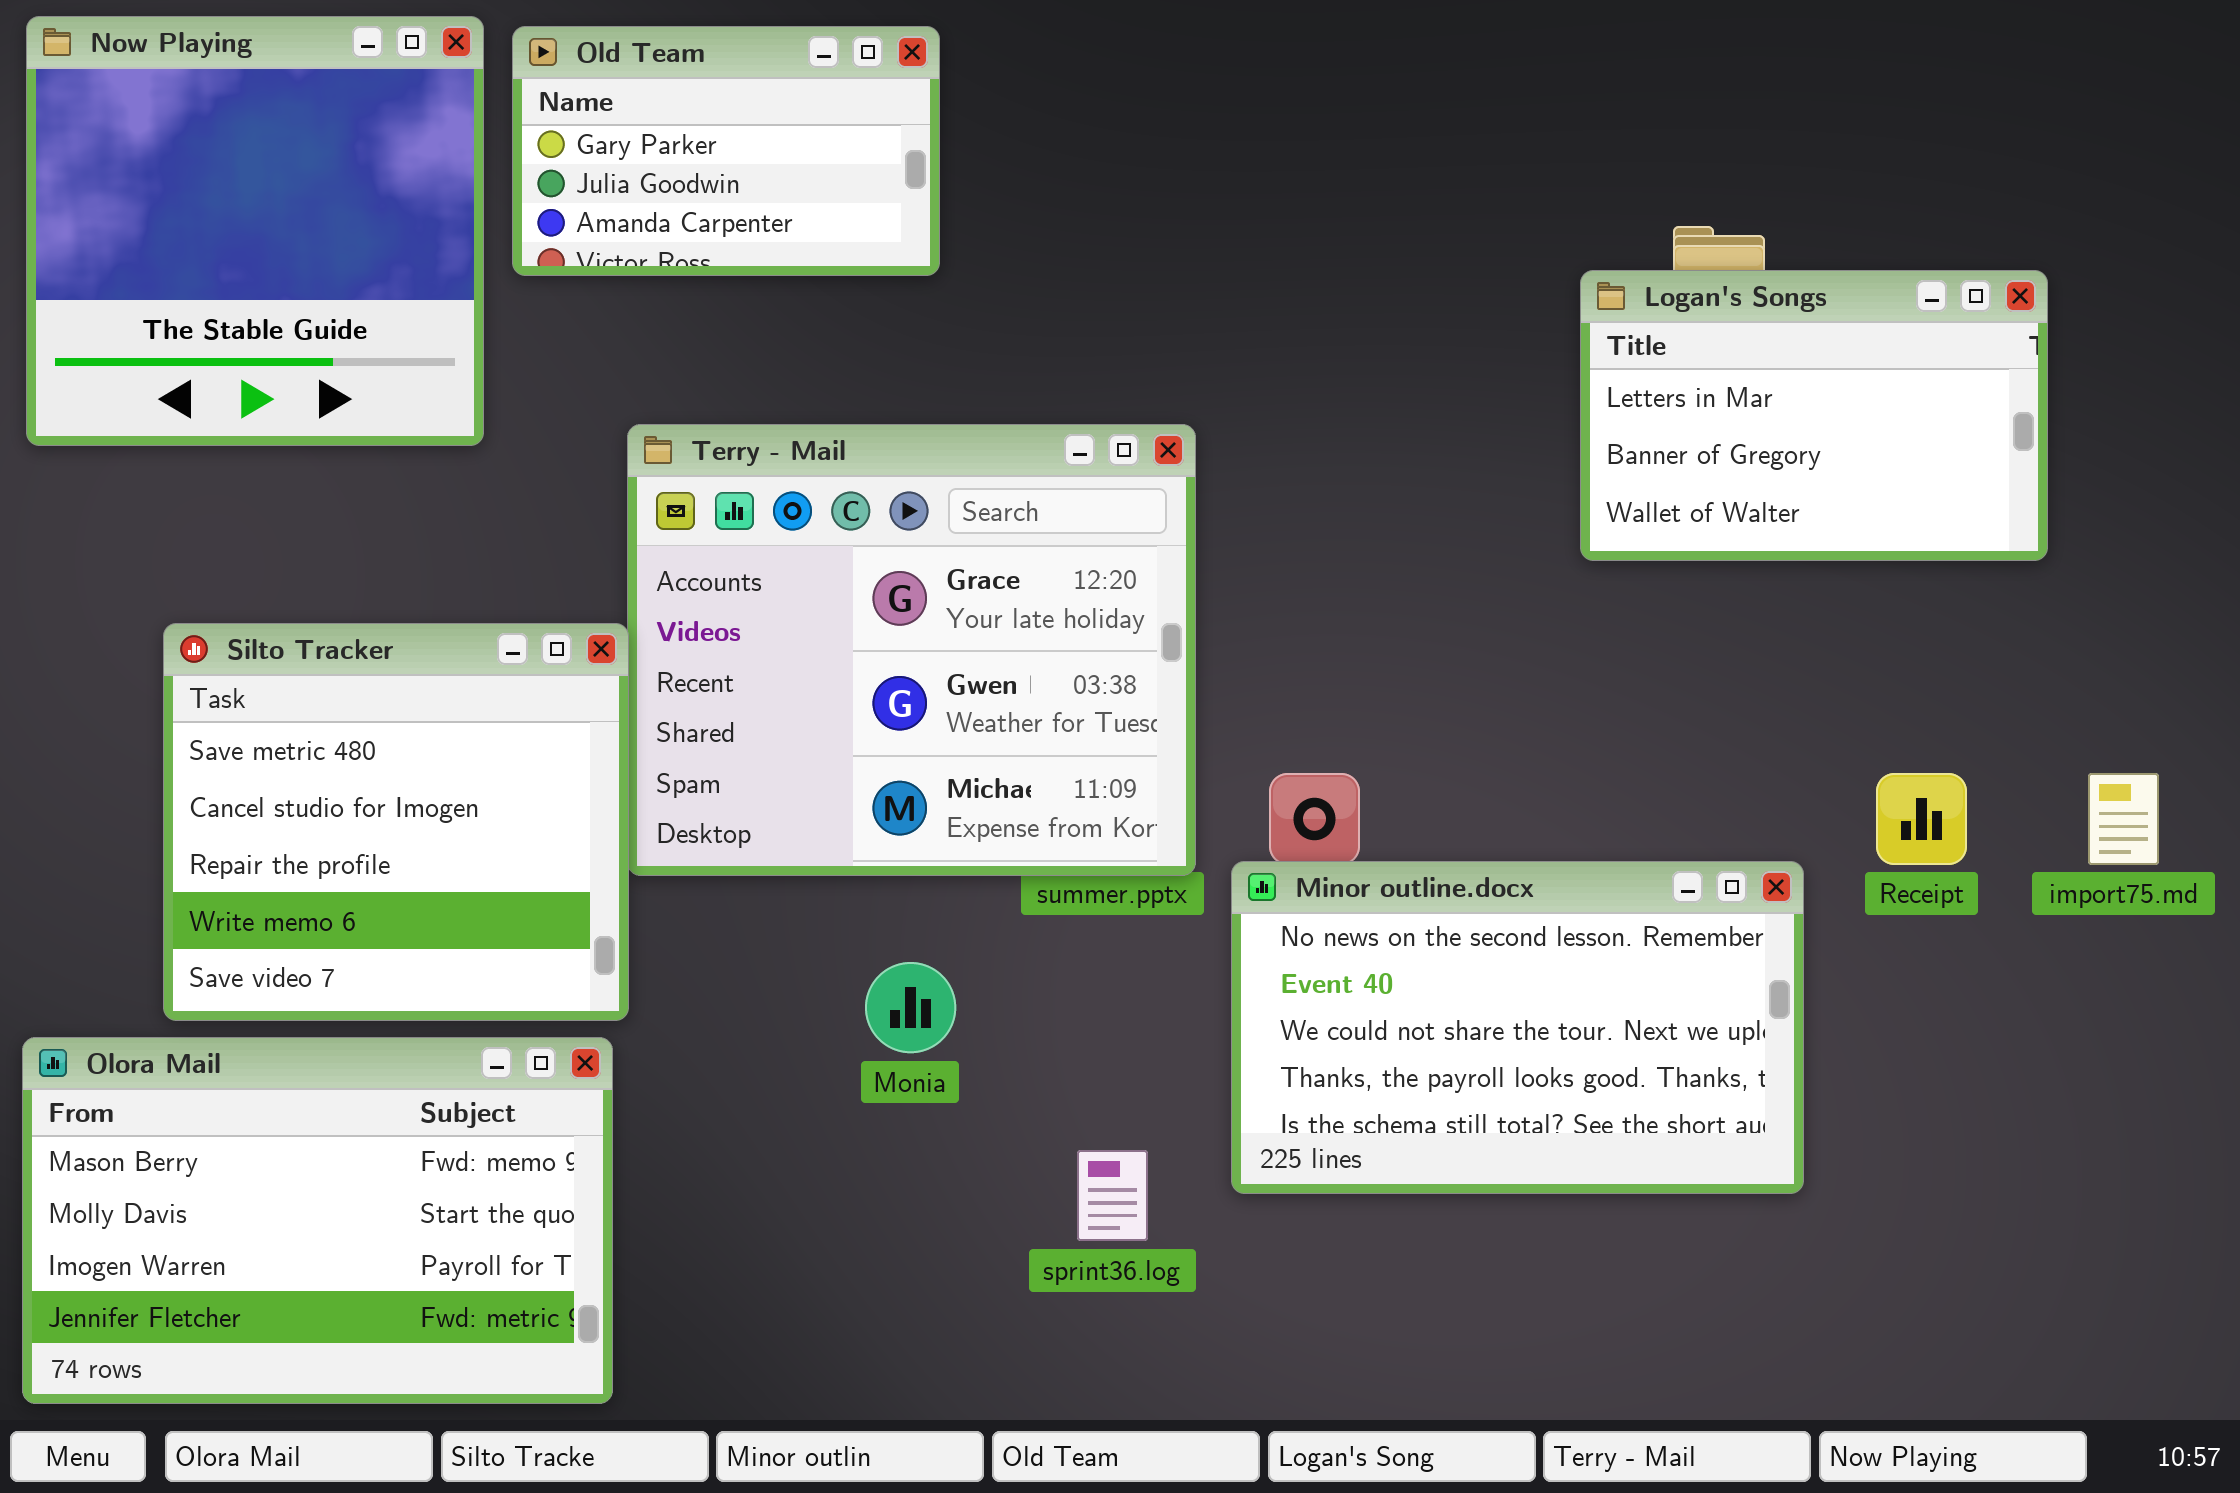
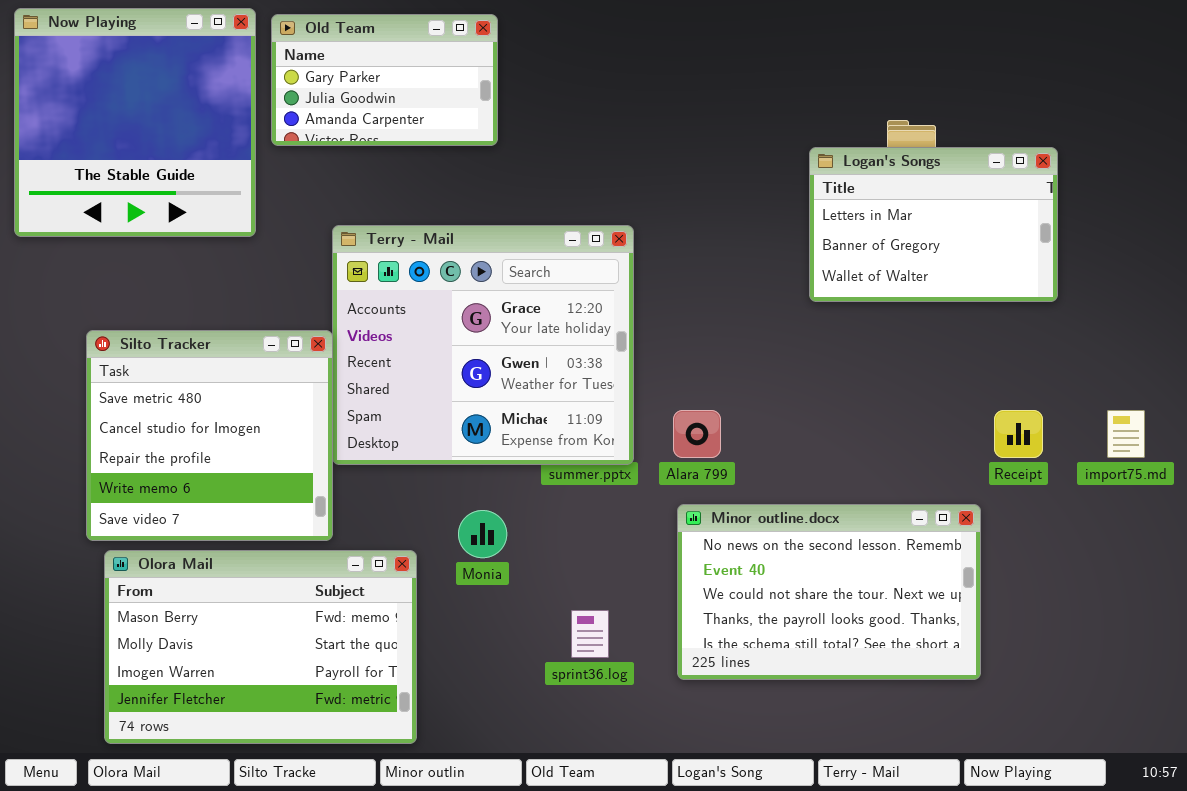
Logan's Songs: [1580,270,2048,561] -> [809,147,1058,302], moved
Minor outline.docx: [1231,861,1804,1194] -> [677,504,981,680], moved
Olora Mail: [22,1037,613,1404] -> [104,550,417,744], moved

